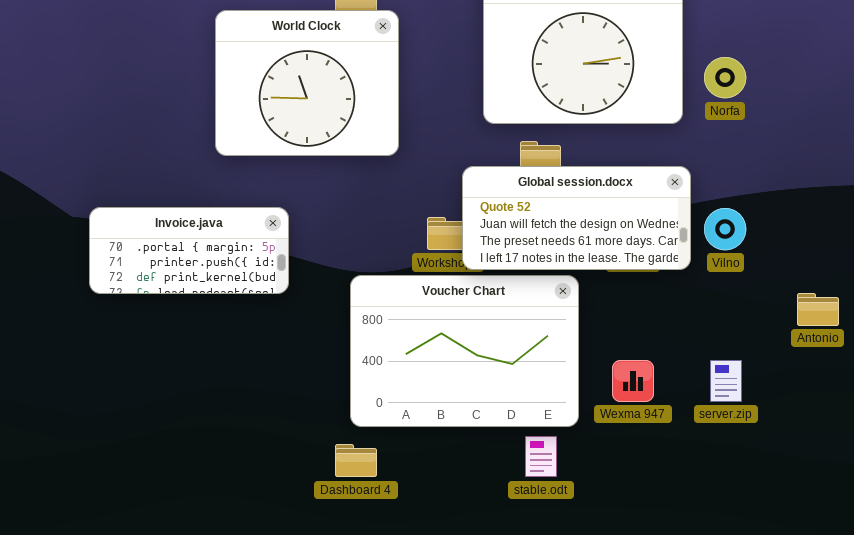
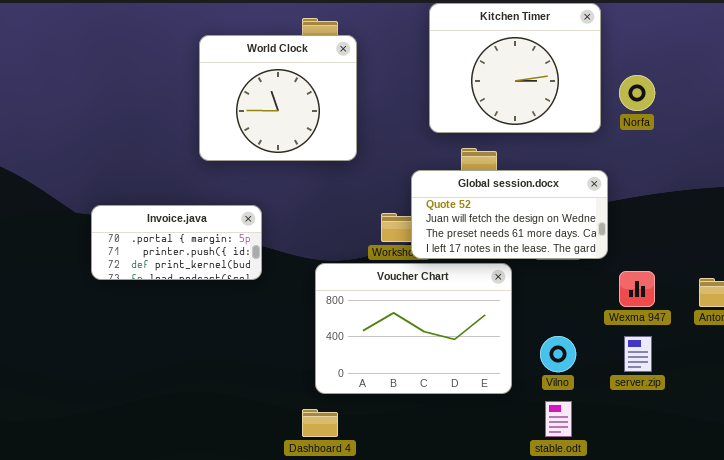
Vilno: [704,208,746,250] -> [540,336,576,372], moved
Wexma 947: [612,360,654,402] -> [619,271,655,307], moved
stable.odt: [525,436,557,477] -> [545,401,572,437], moved

